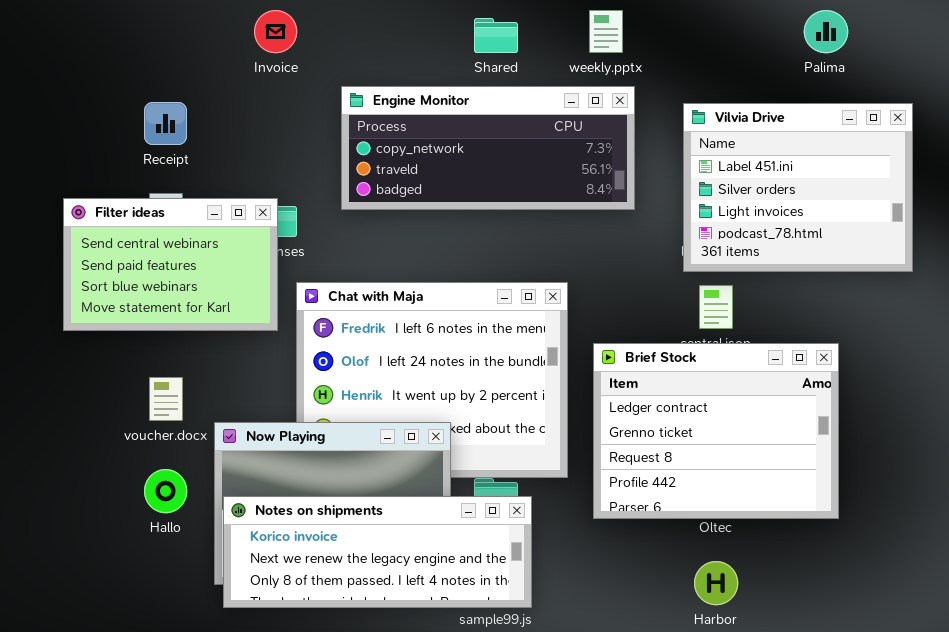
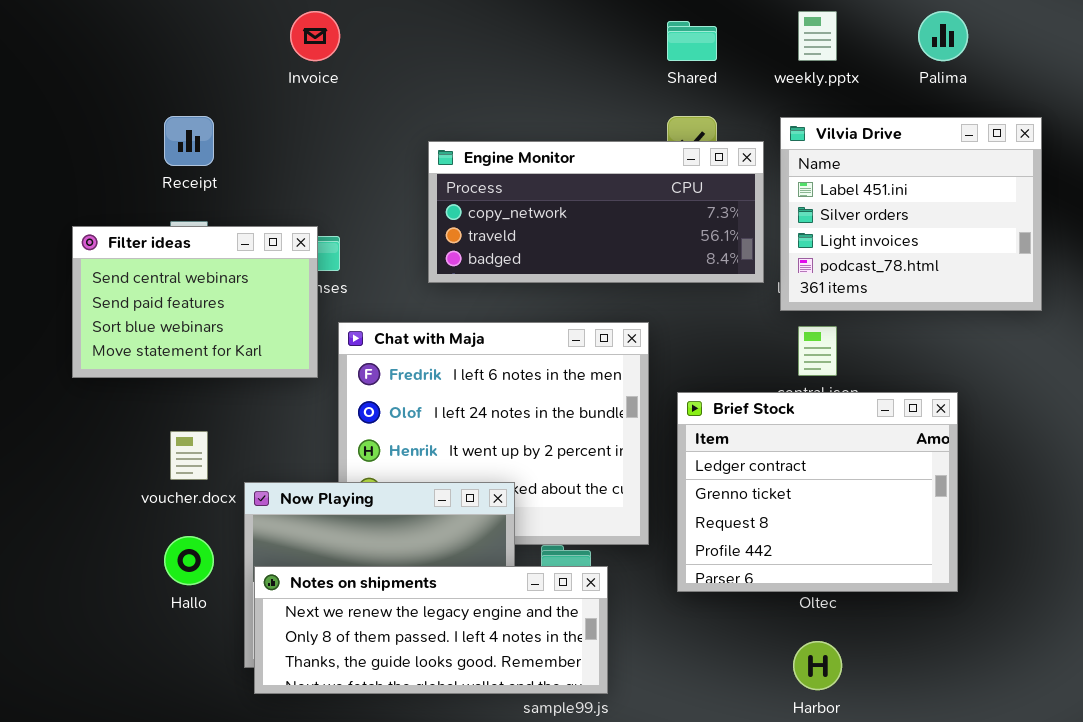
weekly.pptx: [589,10,623,53] -> [798,11,837,61], moved
Shared: [474,18,518,53] -> [667,21,717,61], moved
Engine Monitor: [341,86,635,210] -> [428,141,764,283], moved
Notes on shipments: [223,496,532,608] -> [254,566,608,694], scrolled down 1 row

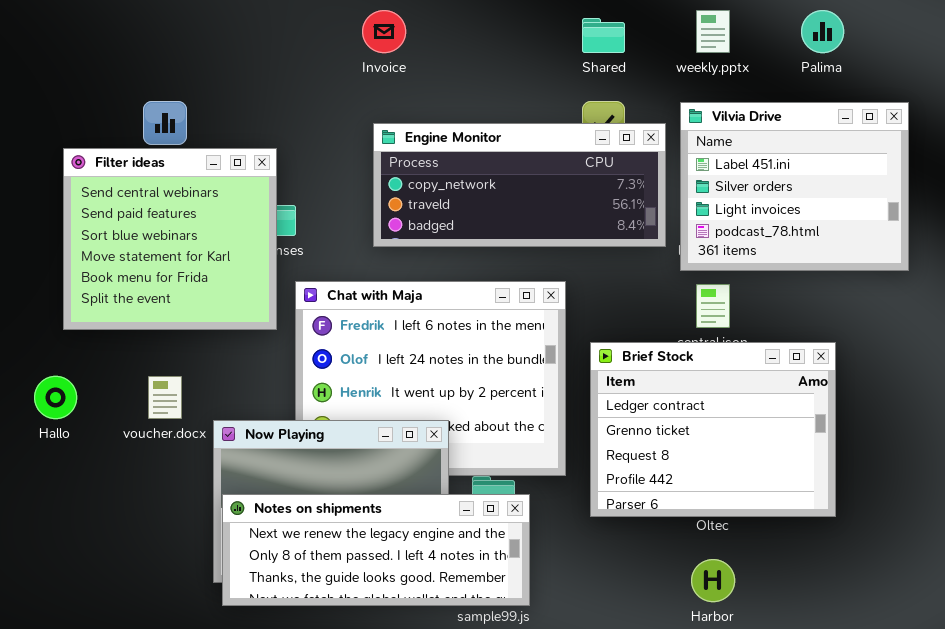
Invoice: [290,11,340,61] -> [362,10,406,53], moved
Filter ideas: [72,226,318,378] -> [63,148,277,330], resized
Hallo: [164,536,214,585] -> [34,376,77,419], moved

